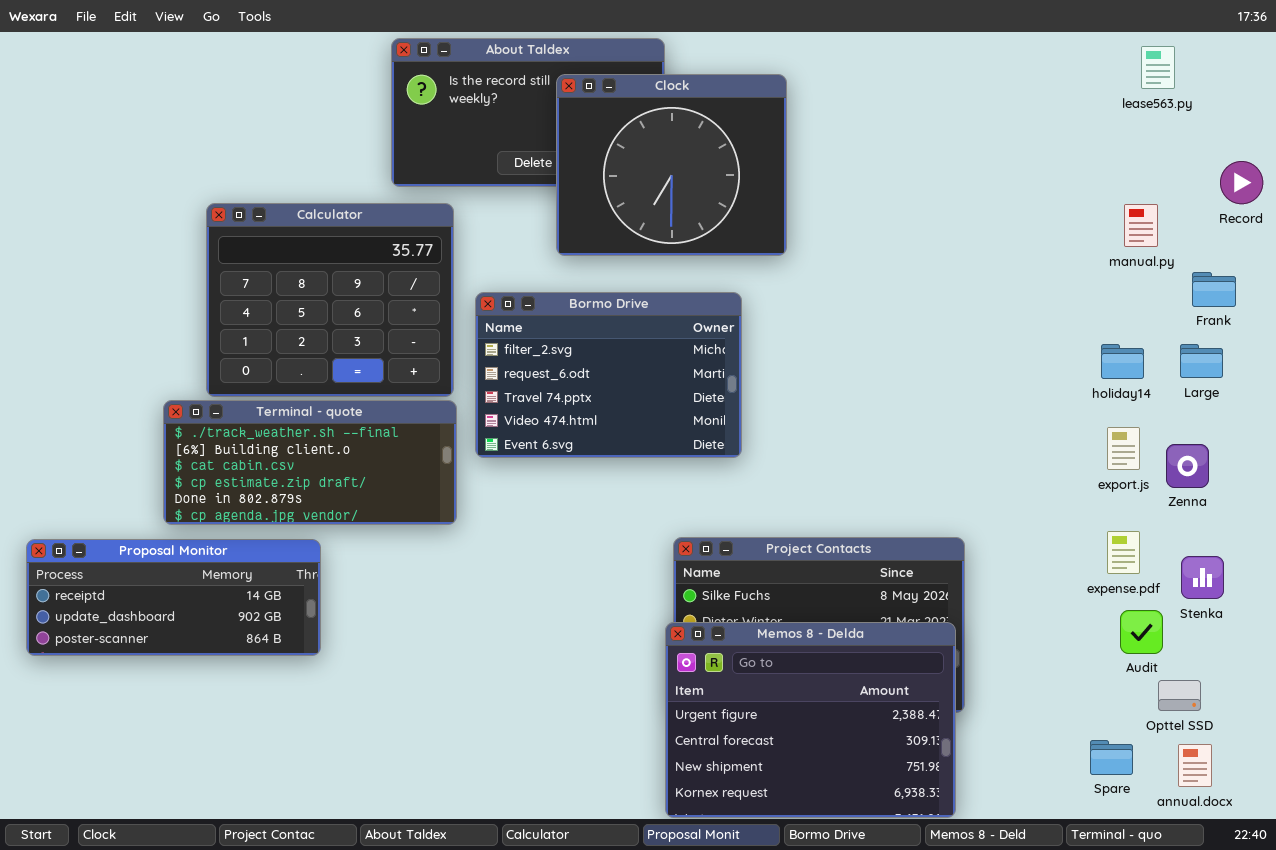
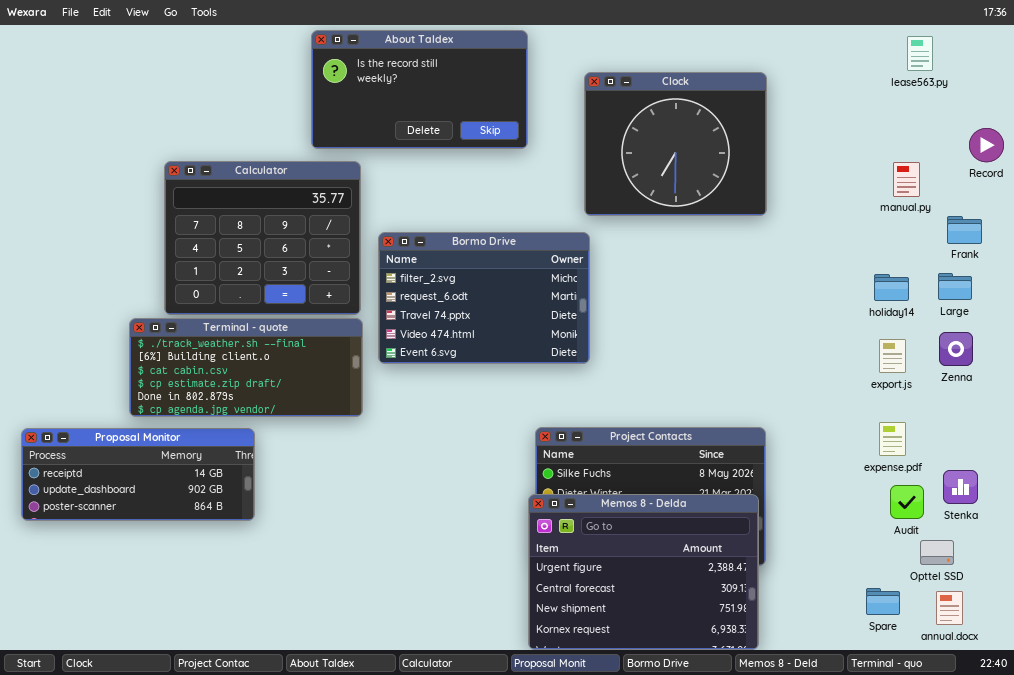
Clock: [556,74,787,256] -> [584,72,767,216], moved
Zenna: [1166,444,1209,488] -> [939,332,973,366], moved
Stenka: [1181,556,1224,599] -> [943,470,978,504], moved

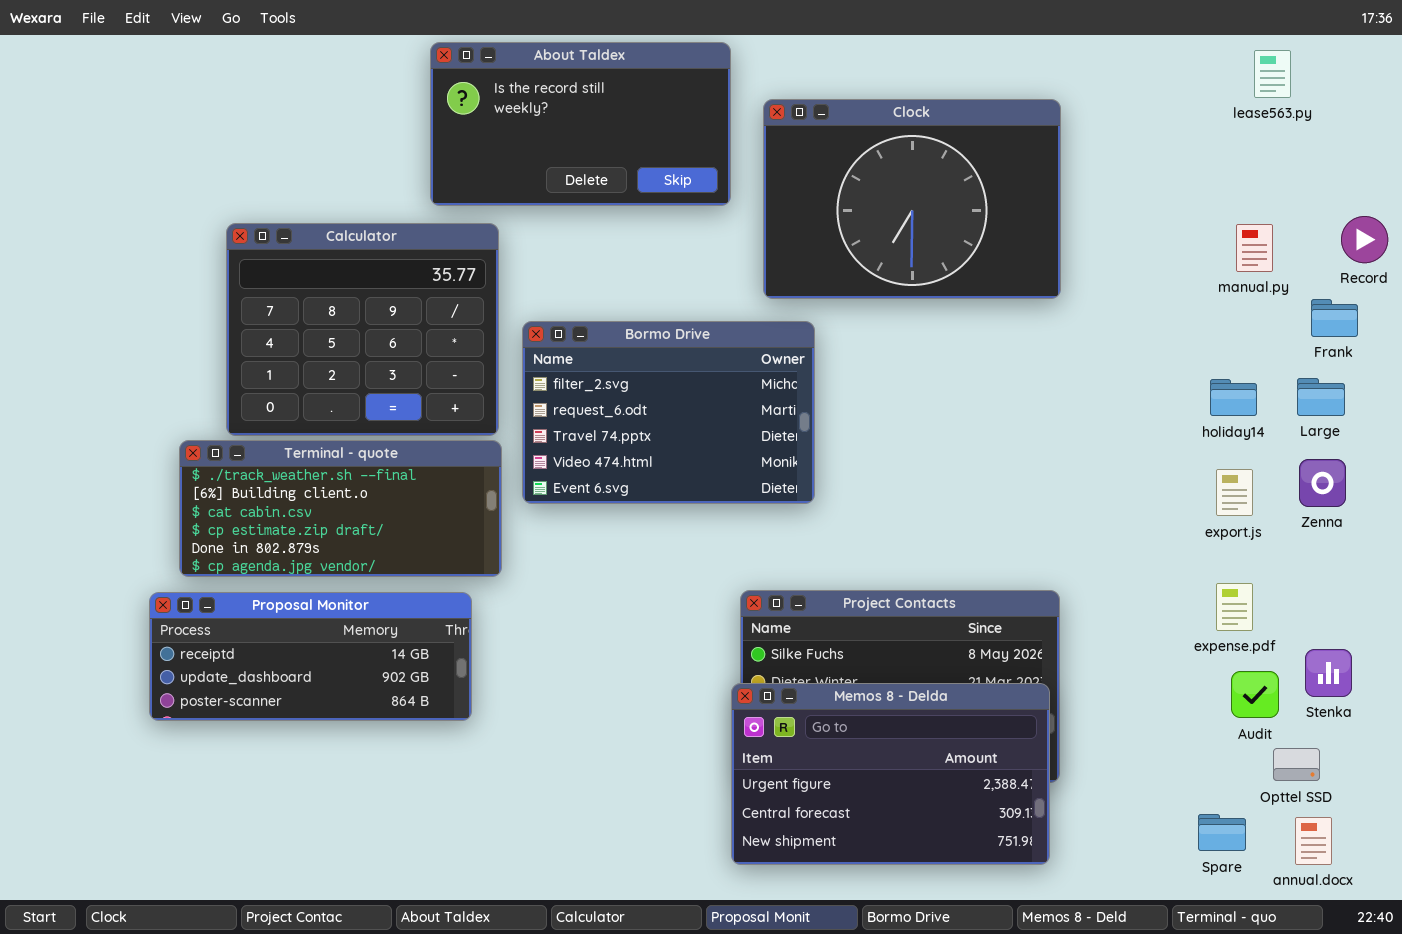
Clock: [584,72,767,216] -> [763,99,1061,299], resized
Record: [969,128,1004,162] -> [1341,216,1388,263], moved
Proposal Monitor: [21,428,255,521] -> [149,592,472,721], moved
Memos 8 - Delda: [528,494,759,650] -> [731,683,1050,865], resized

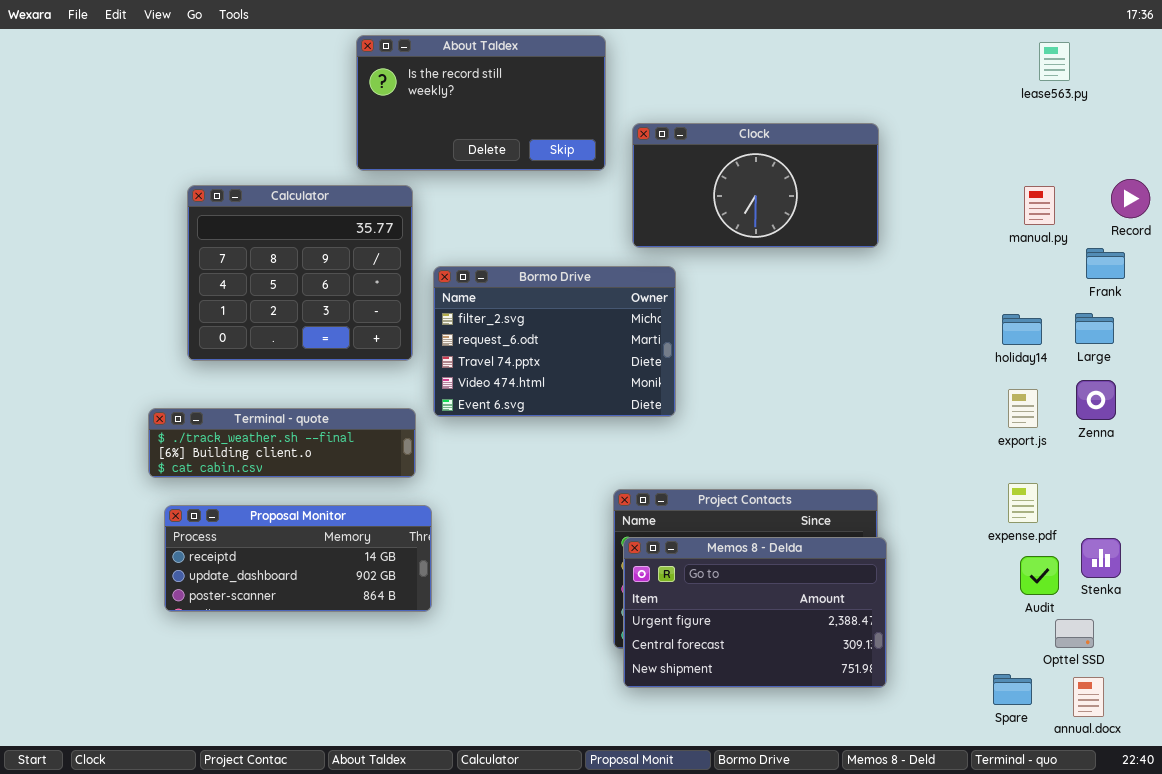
Clock: [763,99,1061,299] -> [632,123,879,248], resized
Terminal - quote: [179,440,502,577] -> [148,408,416,478], resized
Proposal Monitor: [149,592,472,721] -> [164,505,432,612], moved
Memos 8 - Delda: [731,683,1050,865] -> [623,537,887,688], moved

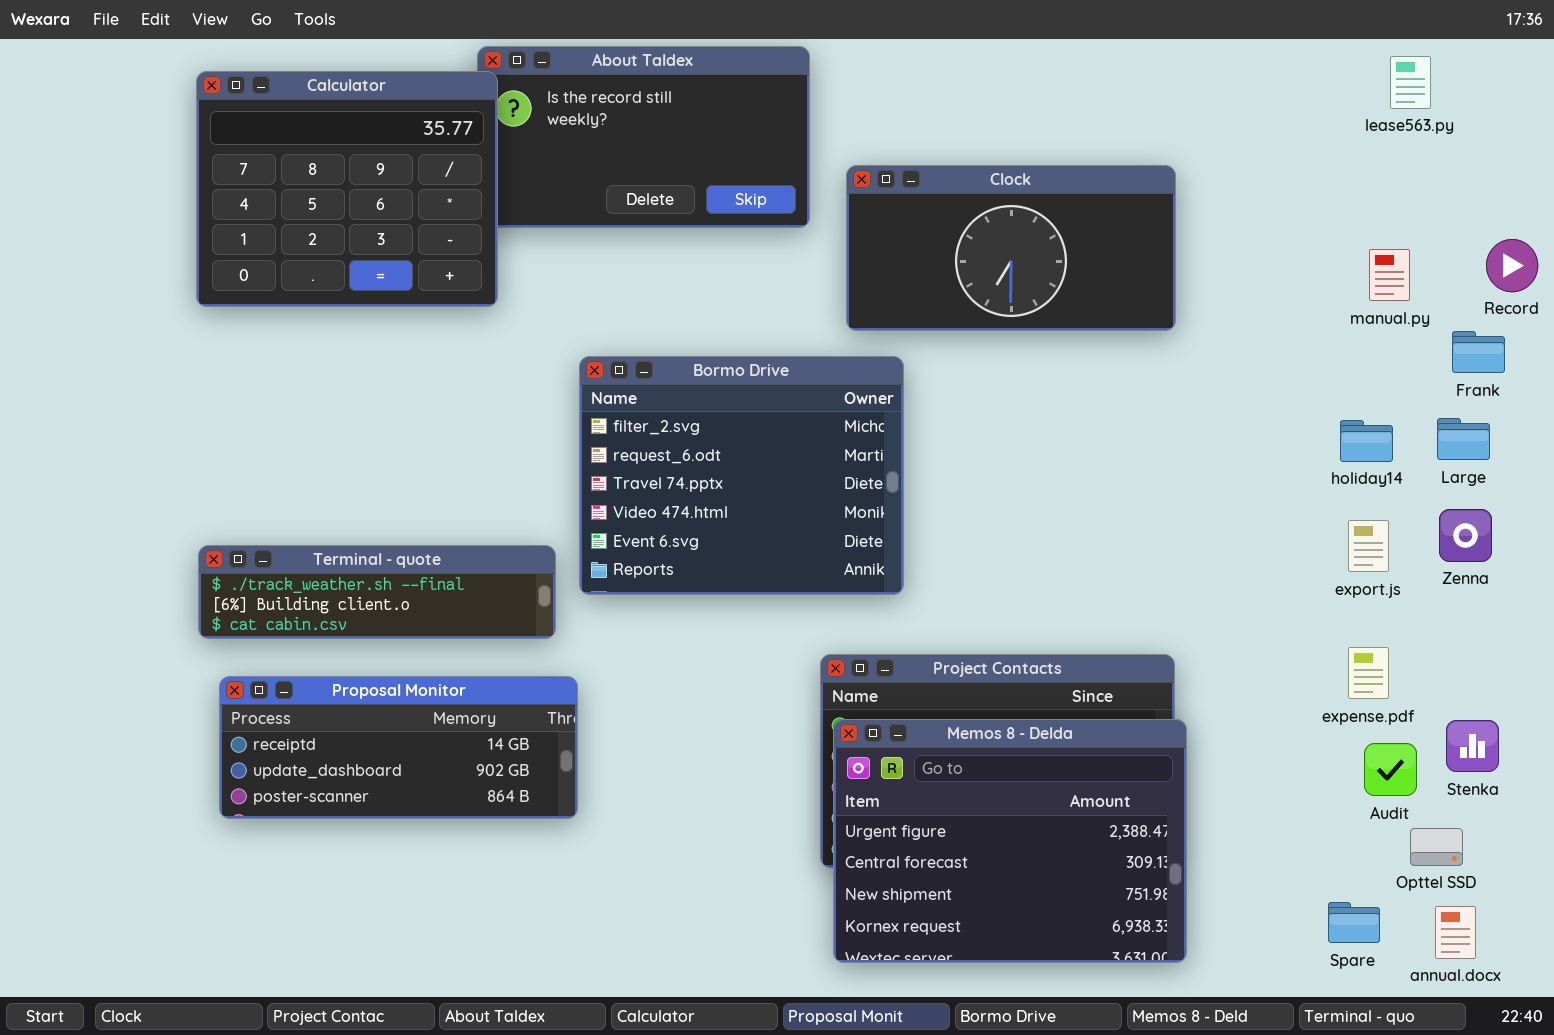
Calculator: [187,185,413,361] -> [196,71,498,307], moved
Bormo Drive: [433,266,676,417] -> [579,356,904,595], resized
Memos 8 - Delda: [623,537,887,688] -> [833,719,1187,963], resized

